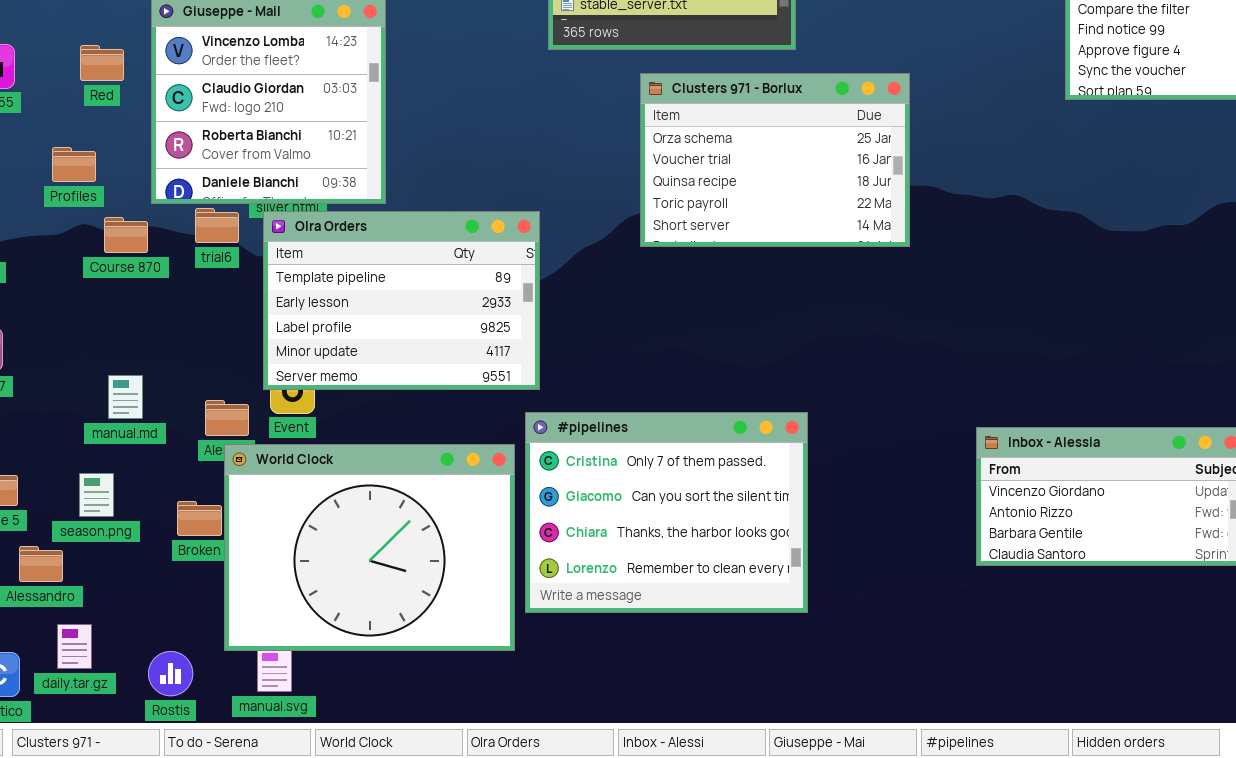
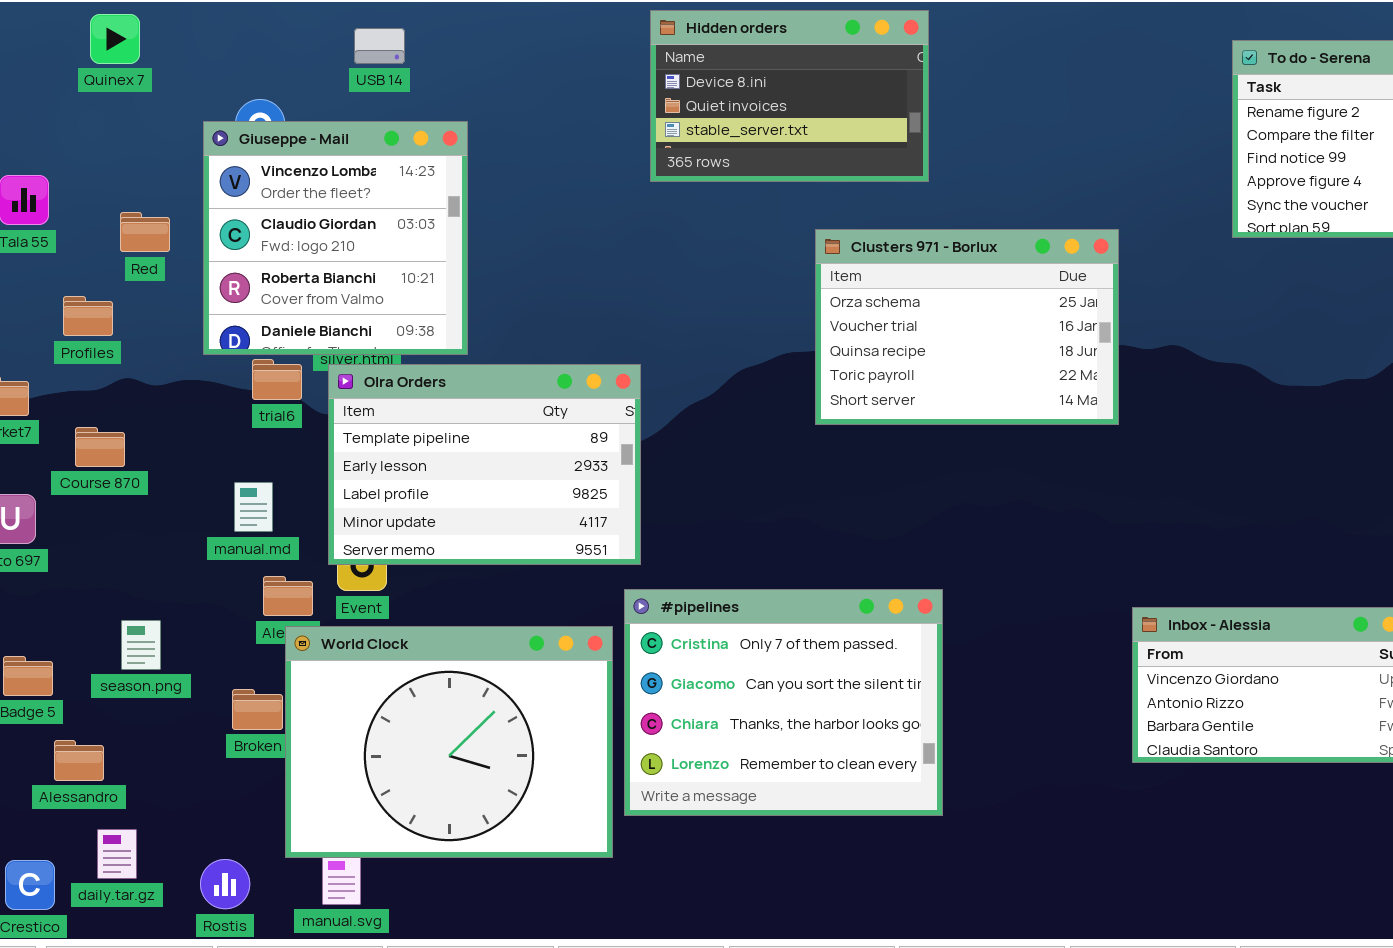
Red: [80,45,124,81] -> [120,212,170,252], moved
Clusters 971 - Borlux: [640,73,910,247] -> [815,229,1119,425], moved
Profiles: [52,147,96,182] -> [63,296,113,336], moved
Course 870: [104,217,148,253] -> [75,427,125,467], moved
manual.md: [108,375,143,419] -> [234,482,273,532], moved
season.png: [79,473,114,517] -> [121,620,161,670], moved

